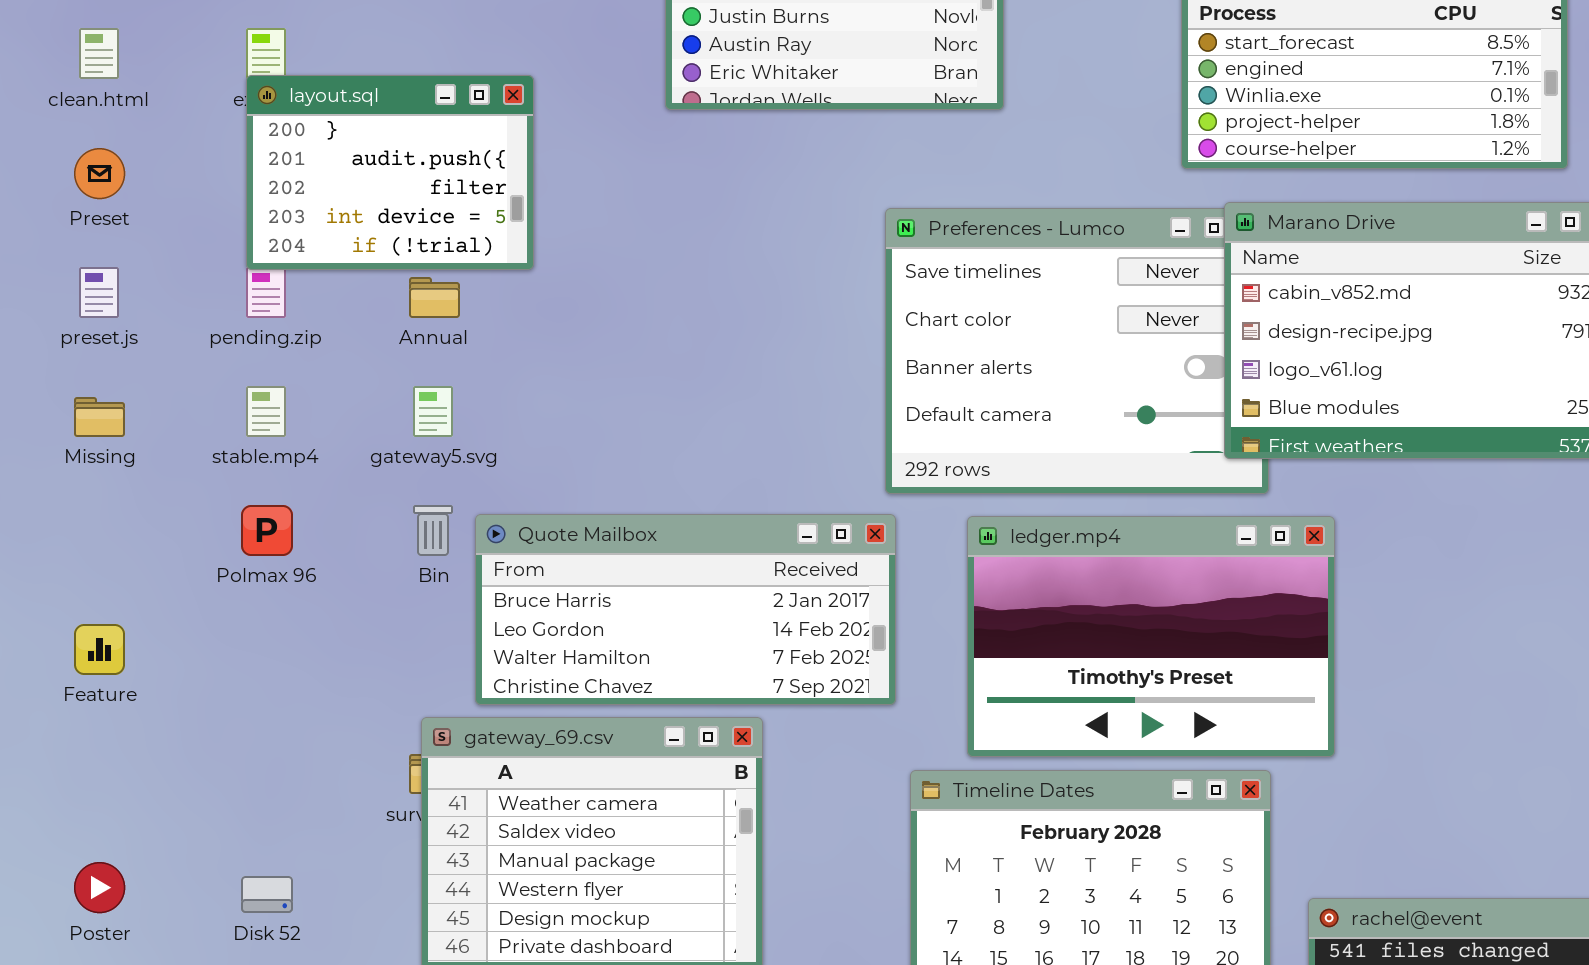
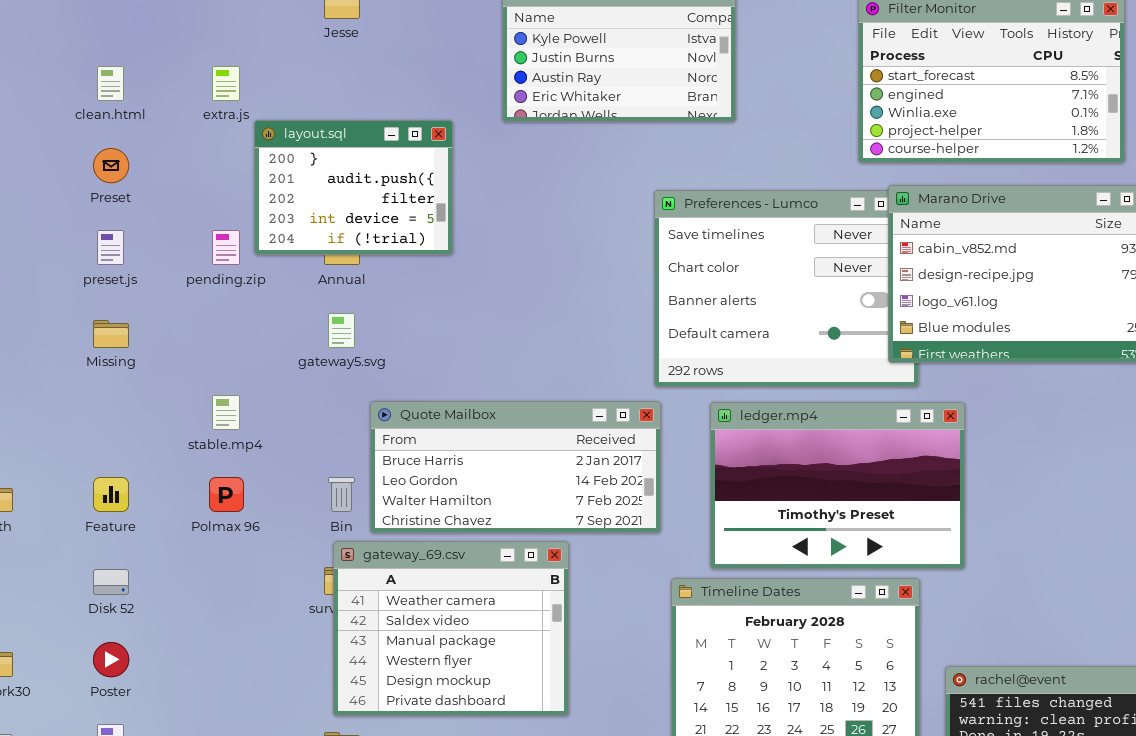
layout.sql: [246,75,534,270] -> [254,120,453,255], moved
stable.mp4: [246,386,286,437] -> [212,395,240,430], moved
Polmax 96: [241,505,293,556] -> [209,477,244,512], moved
Bin: [413,505,453,556] -> [328,477,355,512], moved
Disk 52: [241,876,293,913] -> [93,569,129,595], moved

